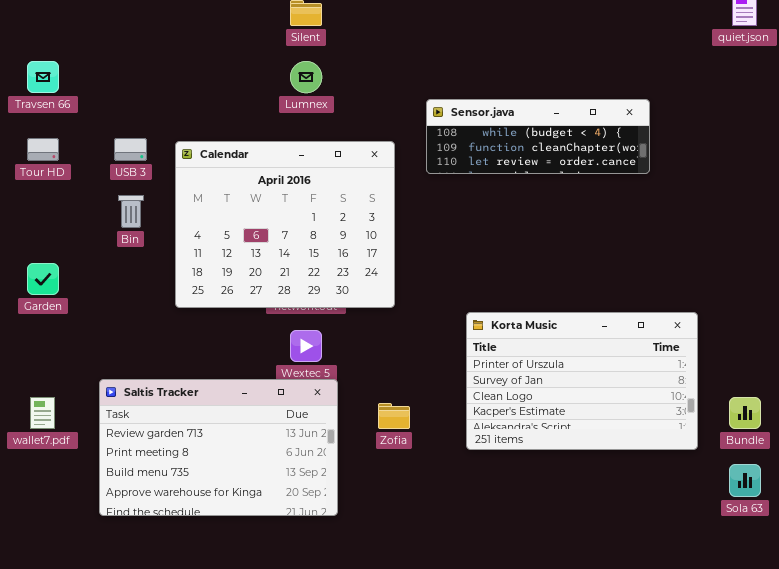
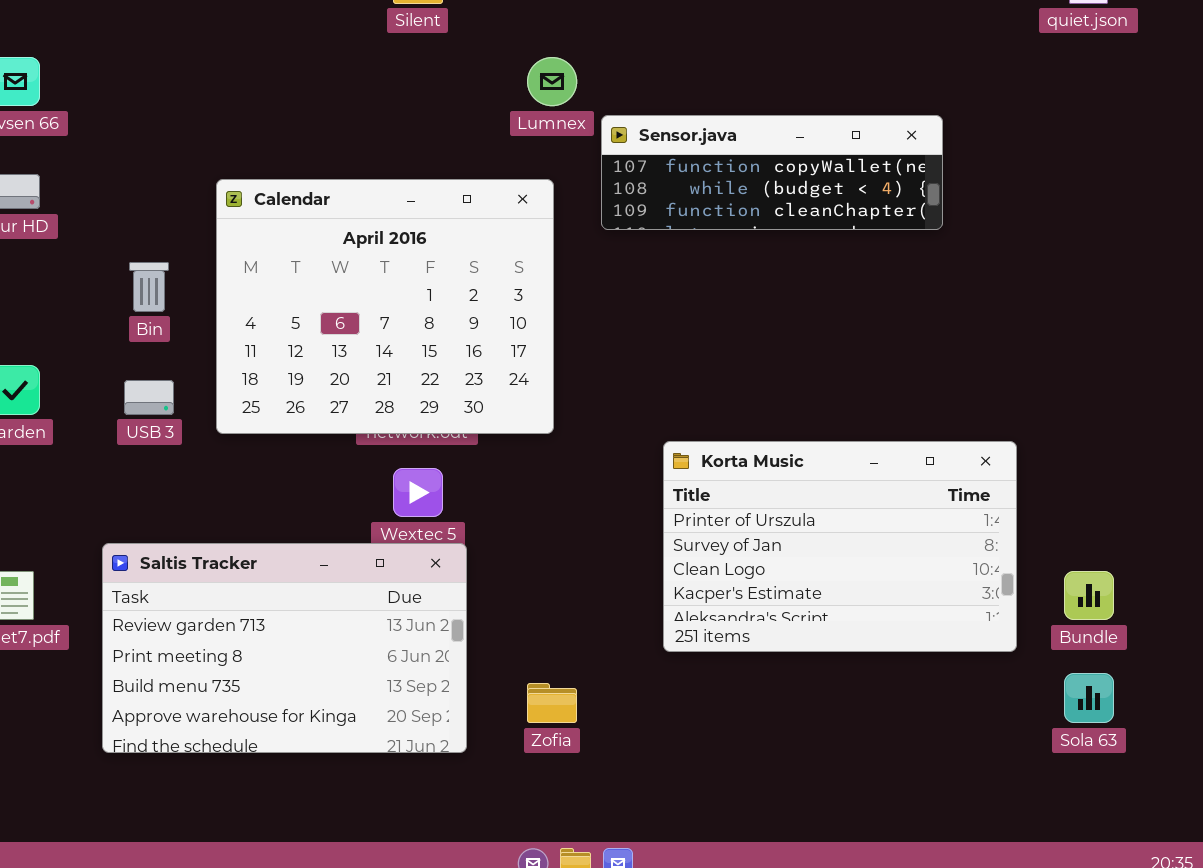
Lumnex: [290,61,322,93] -> [527,57,577,106], moved
Sensor.java: [426,99,650,174] -> [601,115,943,230], scrolled up 1 row
USB 3: [114,138,147,161] -> [124,380,174,415], moved
Zofia: [378,403,410,429] -> [527,683,577,723], moved

